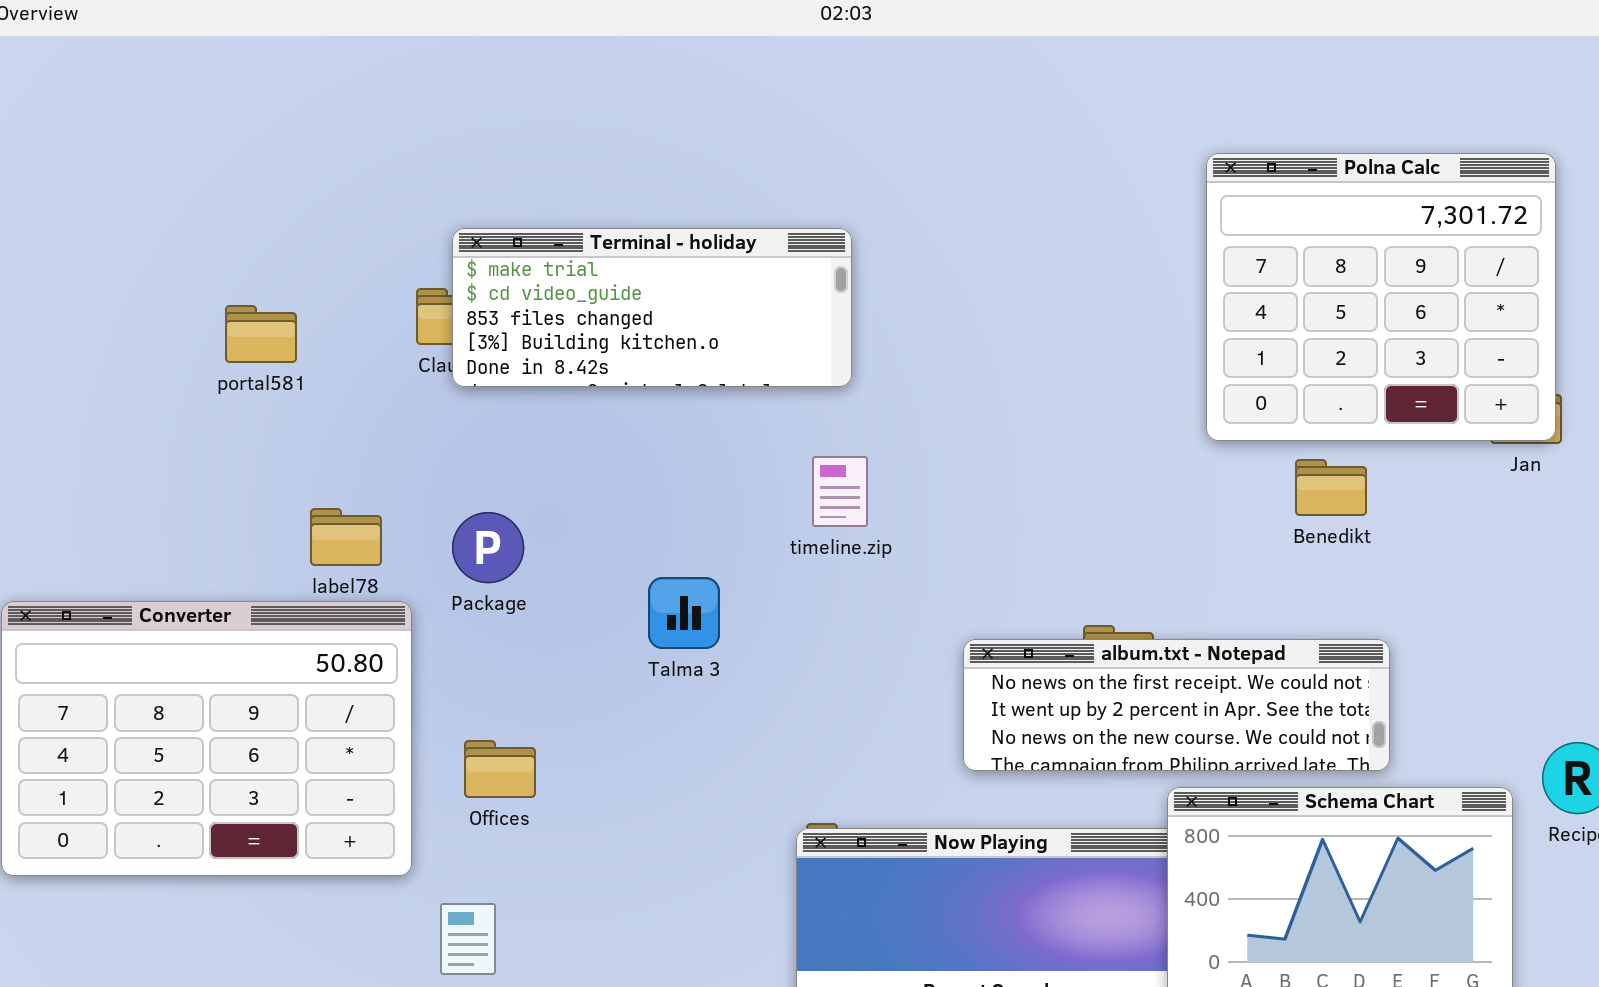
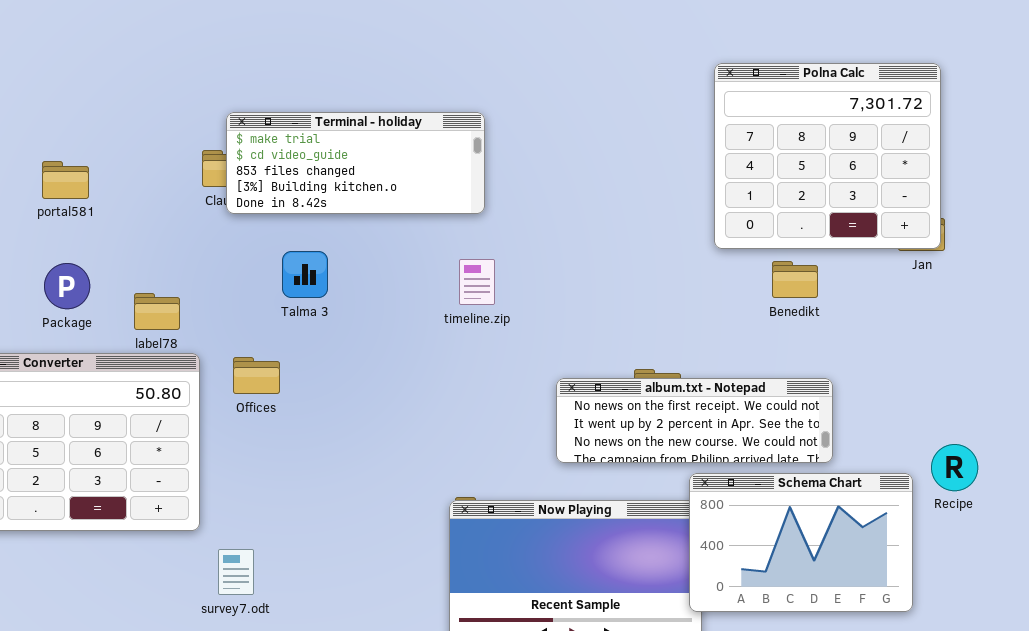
portal581: [225,305,297,363] -> [42,161,89,199], moved
Package: [452,512,524,583] -> [44,263,90,309], moved
Talma 3: [648,577,720,649] -> [282,251,328,298], moved
Offices: [464,740,536,798] -> [233,357,280,394], moved

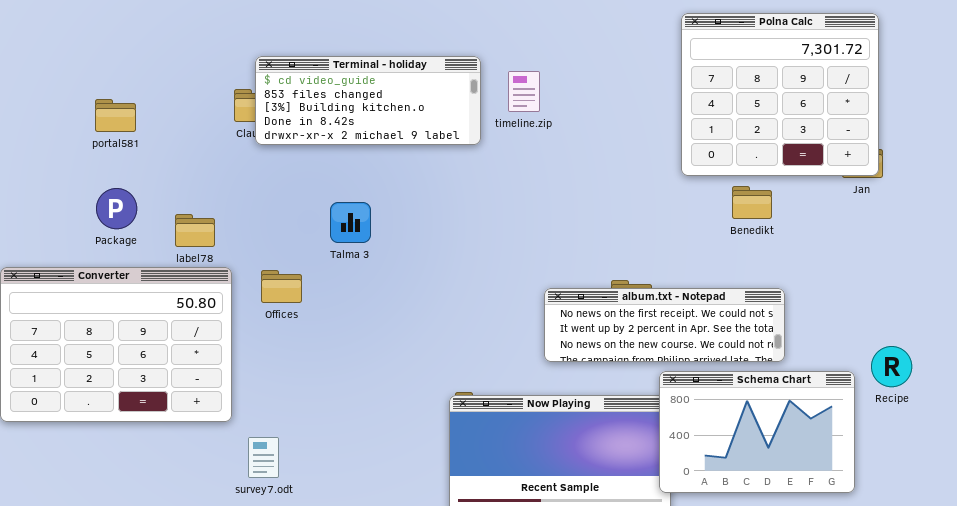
Terminal - holiday: [226,112,485,214] -> [255,56,481,145], scrolled down 1 row
Talma 3: [282,251,328,298] -> [330,202,371,243], moved
timeline.zip: [459,259,495,305] -> [508,71,540,112], moved

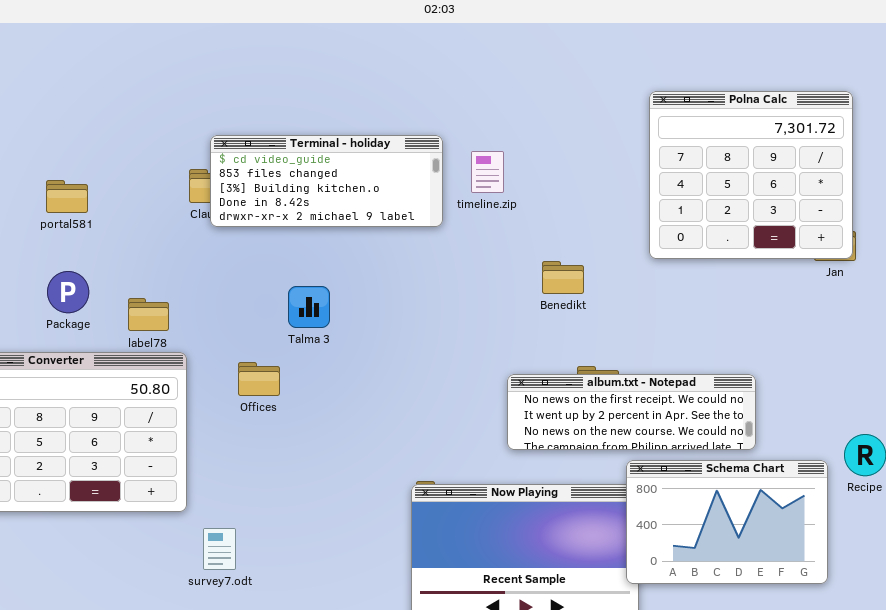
Benedikt: [732,186,772,219] -> [542,261,584,294], moved
Offices: [261,270,302,303] -> [238,362,280,396], moved

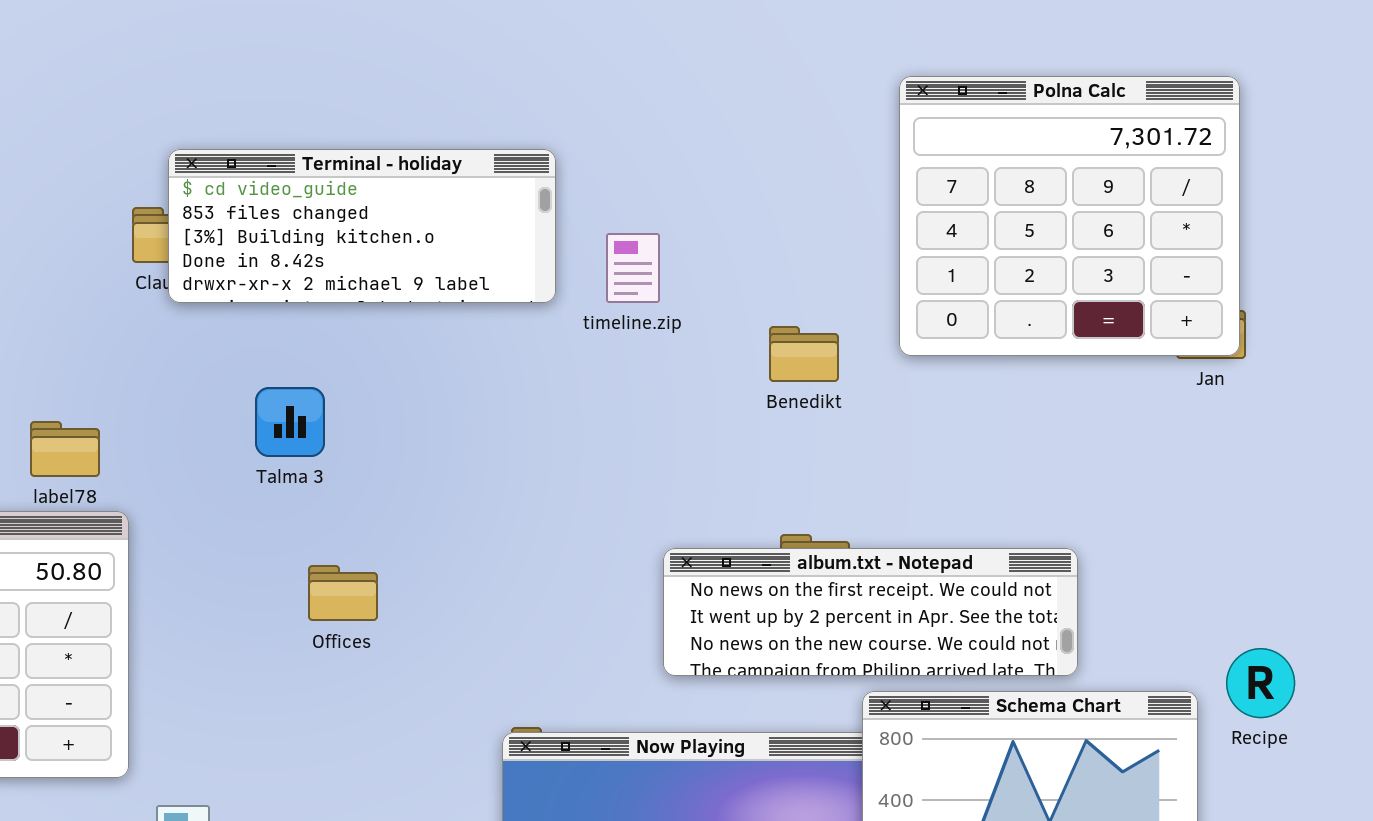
timeline.zip: [471,151,504,193] -> [606,233,660,303], moved
Benedikt: [542,261,584,294] -> [769,326,839,382], moved
Talma 3: [288,286,330,328] -> [255,387,325,457], moved
Offices: [238,362,280,396] -> [308,565,378,621], moved

